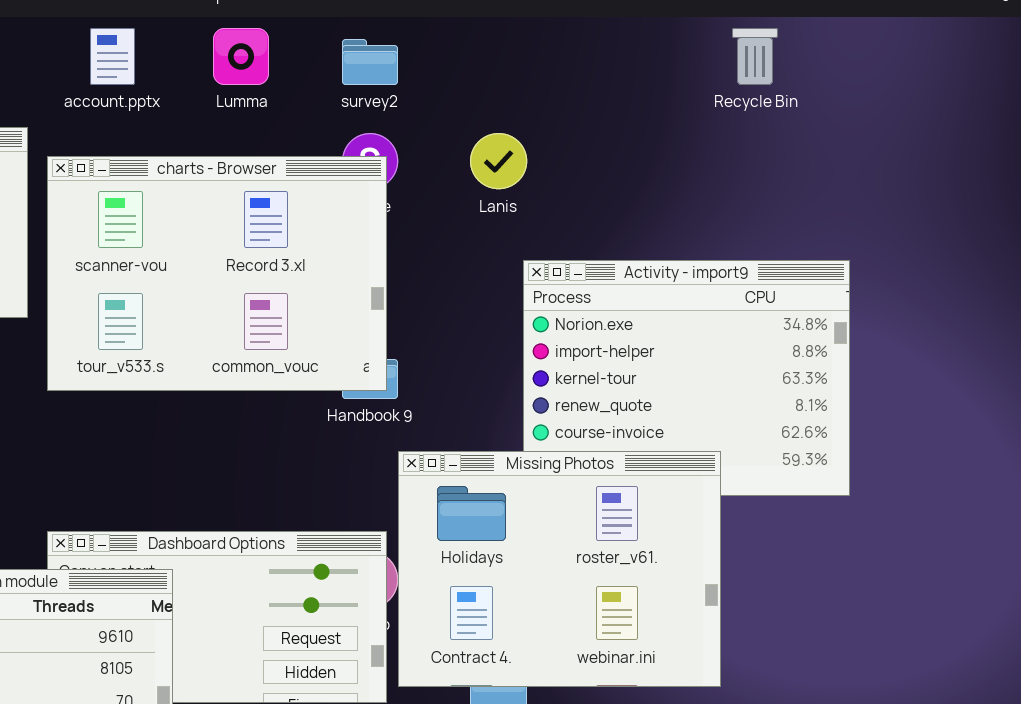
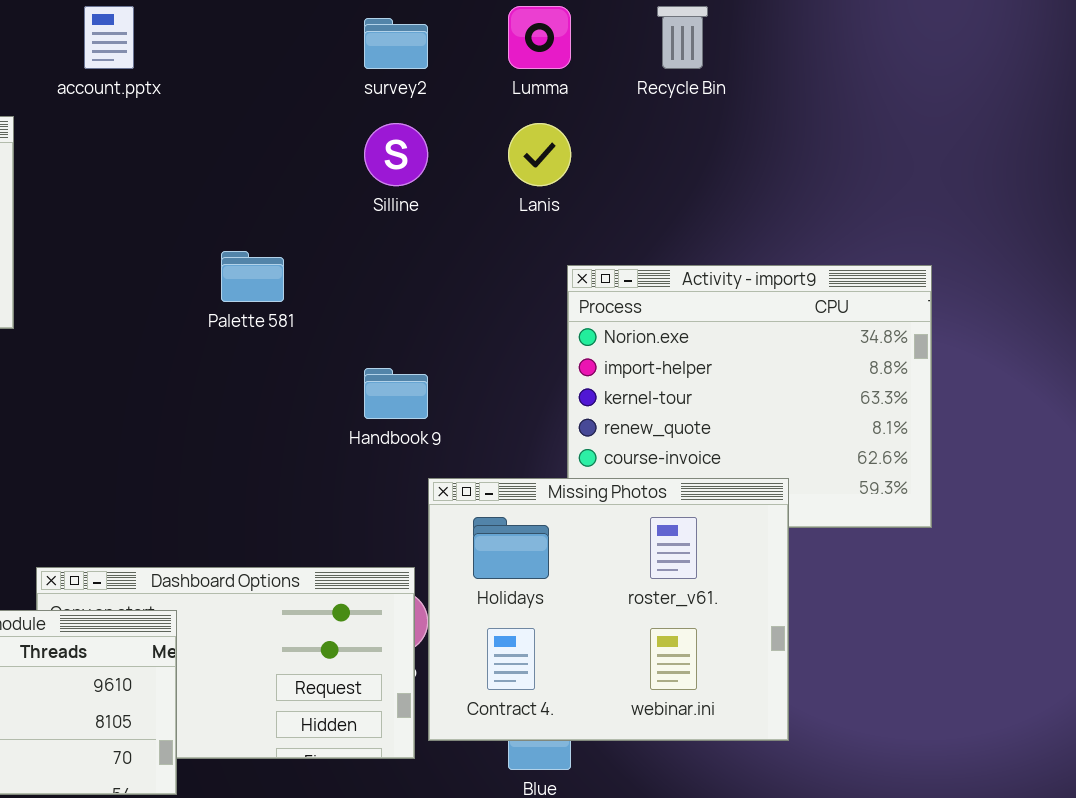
Lumma: [213,28,269,85] -> [508,6,571,69], moved
Recycle Bin: [732,28,778,85] -> [657,6,708,69], moved
charts - Browser: [47,156,387,391] -> none, closed

